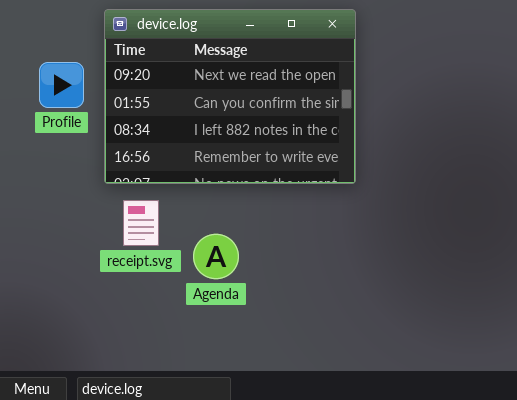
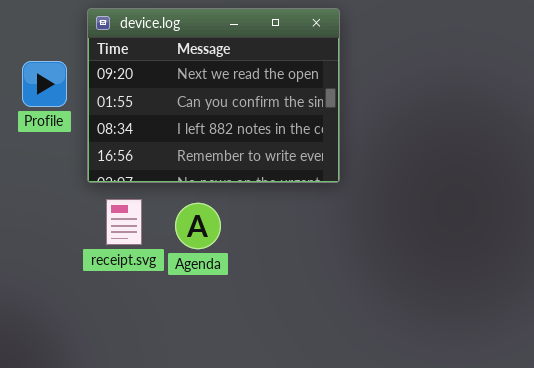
Agenda: [193,234,239,279] -> [175,203,221,249], moved

